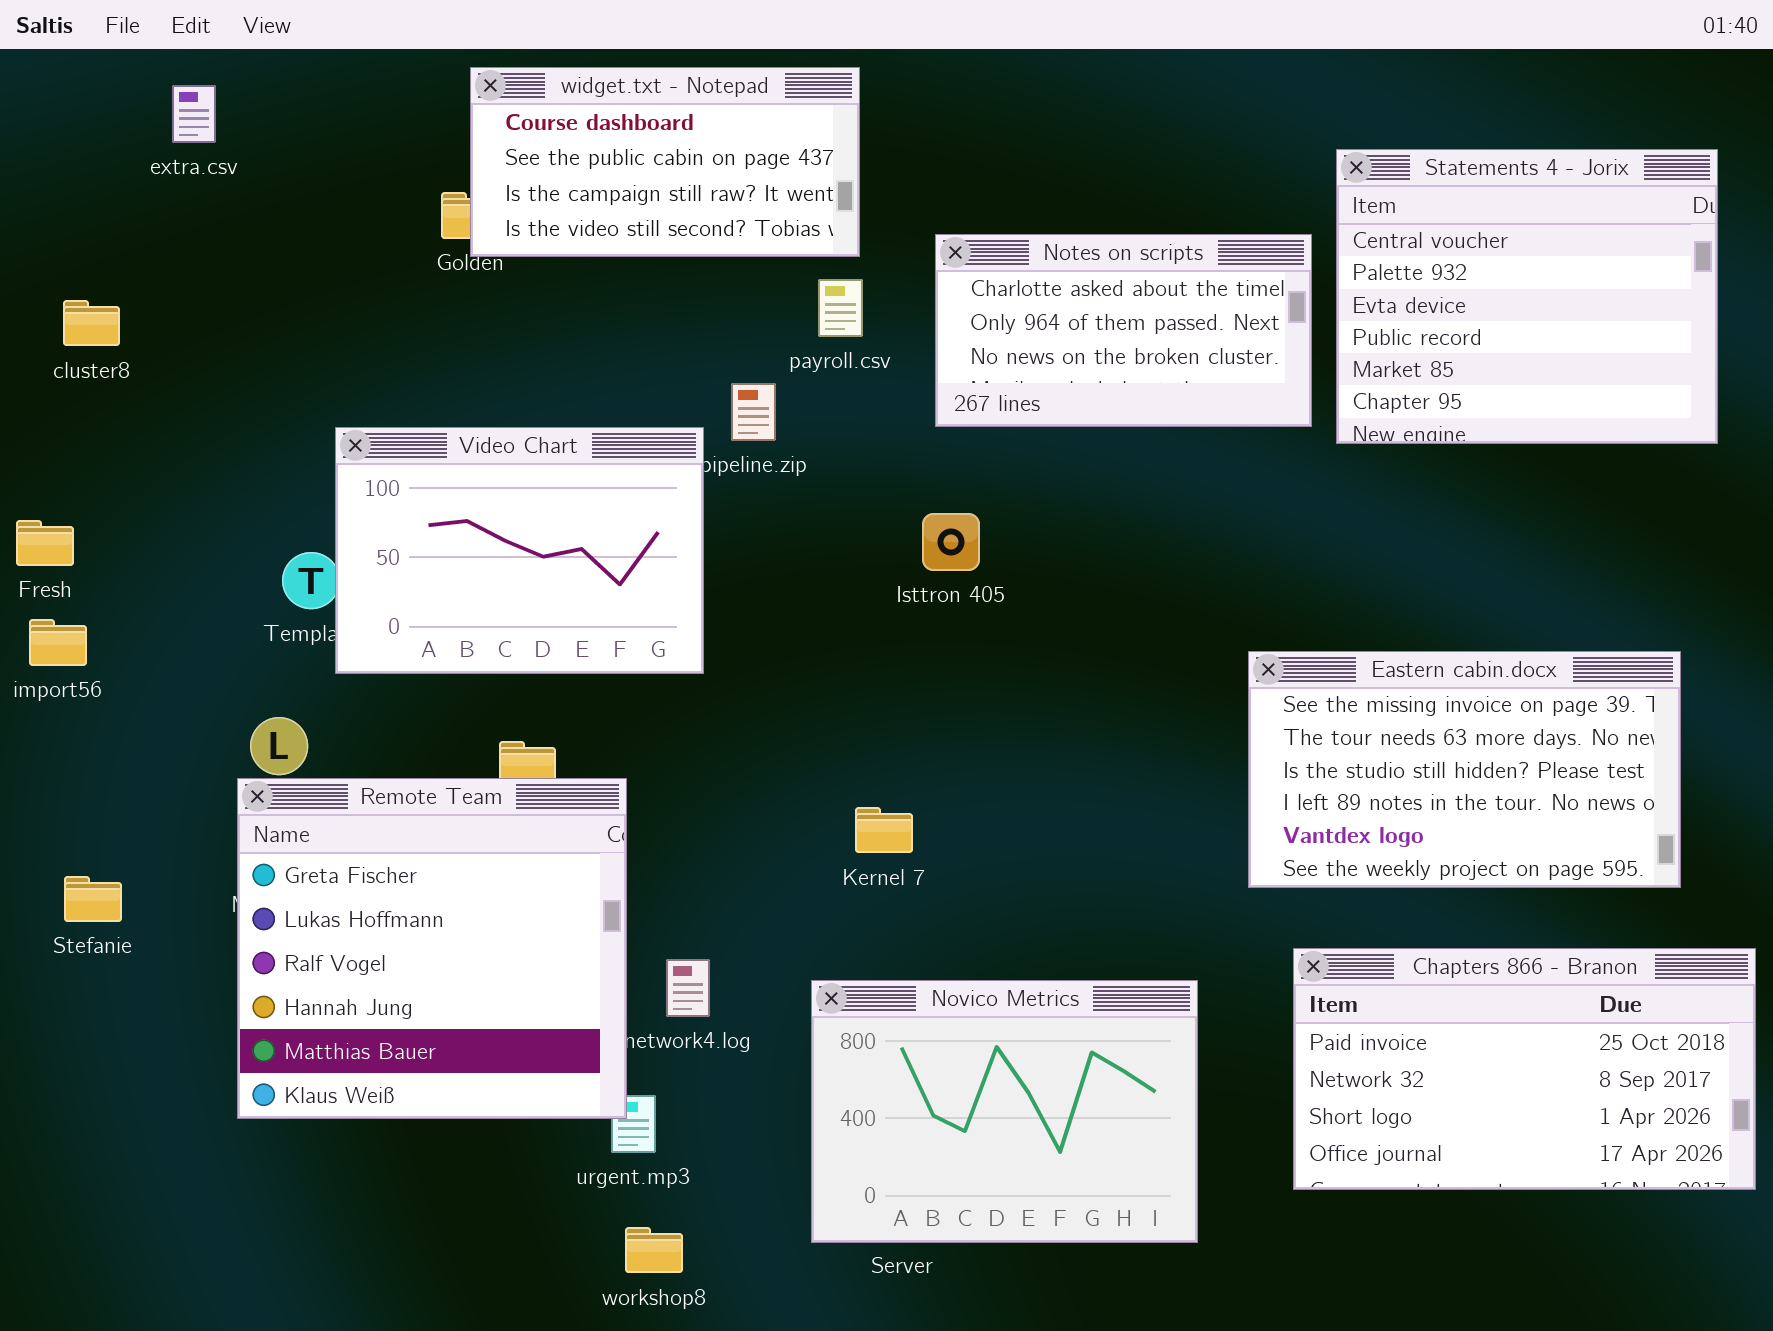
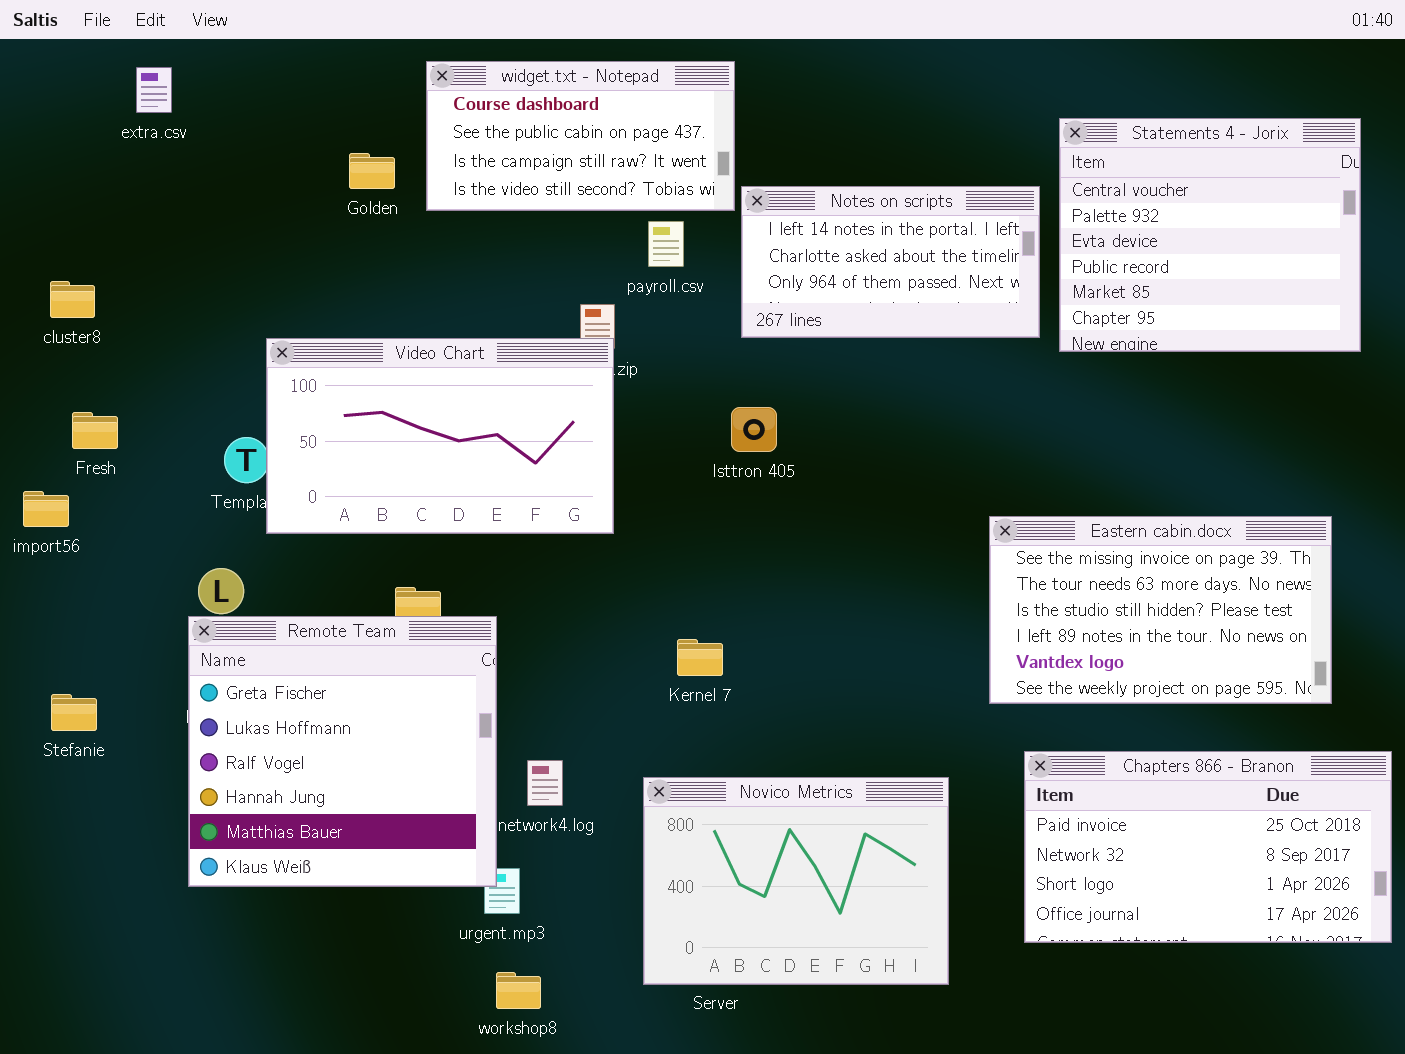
widget.txt - Notepad: [470,67,860,257] -> [426,61,735,211], moved
Notes on scripts: [935,234,1312,427] -> [741,186,1040,338], scrolled up 1 row
cluster8: [63,300,120,346] -> [50,281,95,318], moved
Video Chart: [335,427,704,674] -> [266,338,614,534], resized
Fresh: [16,520,74,566] -> [72,412,118,449], moved

